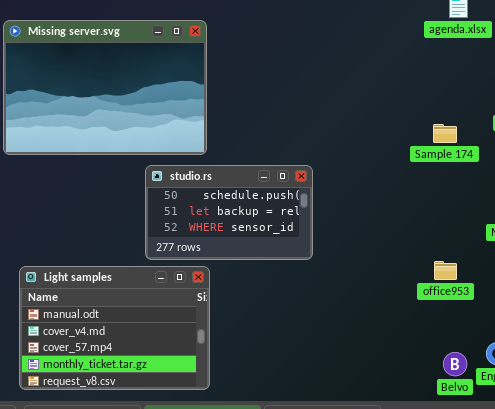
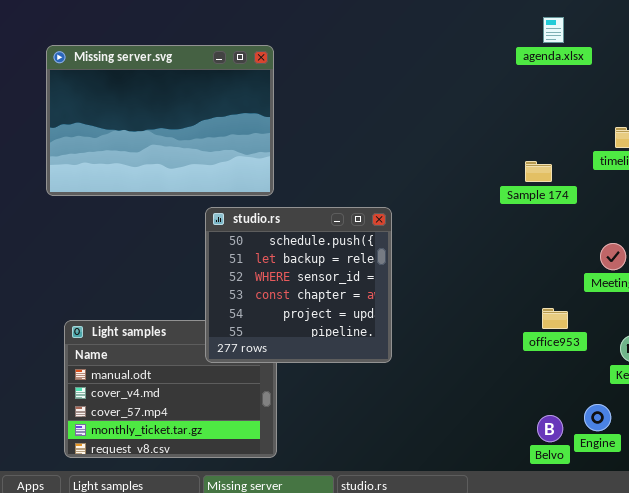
studio.rs: [145,165,313,260] -> [205,207,392,363], resized
office953: [434,261,457,280] -> [542,308,568,329], moved

